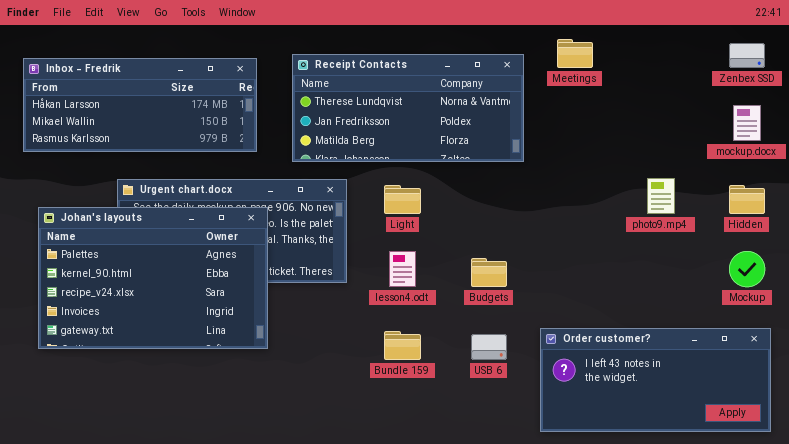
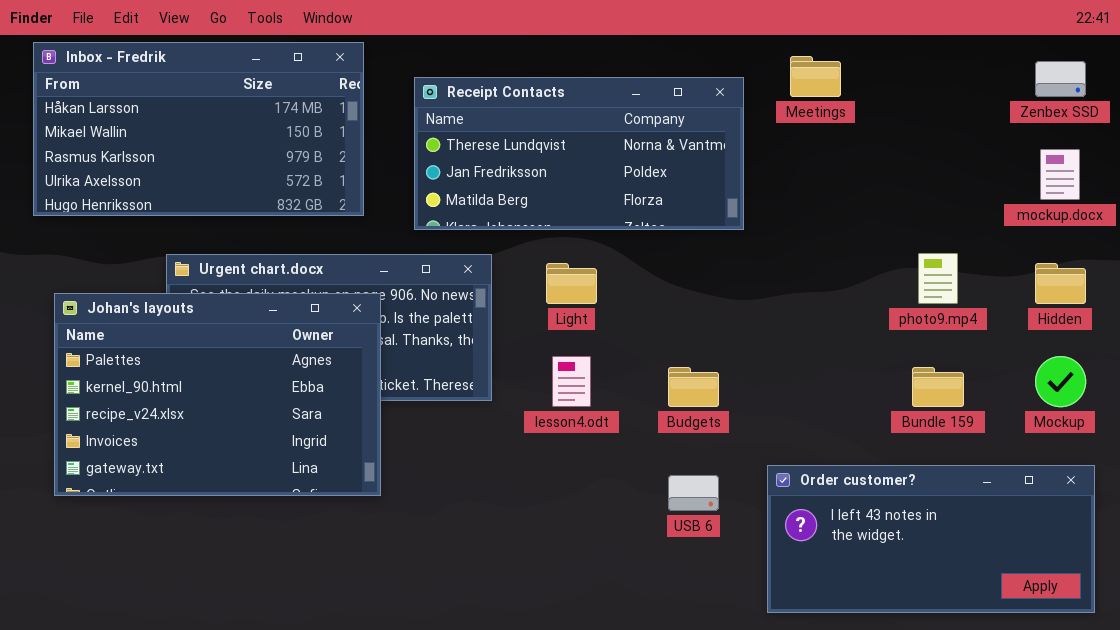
Inbox - Fredrik: [23,58,257,152] -> [33,42,364,216], resized
Bundle 159: [384,331,421,360] -> [912,367,964,407], moved

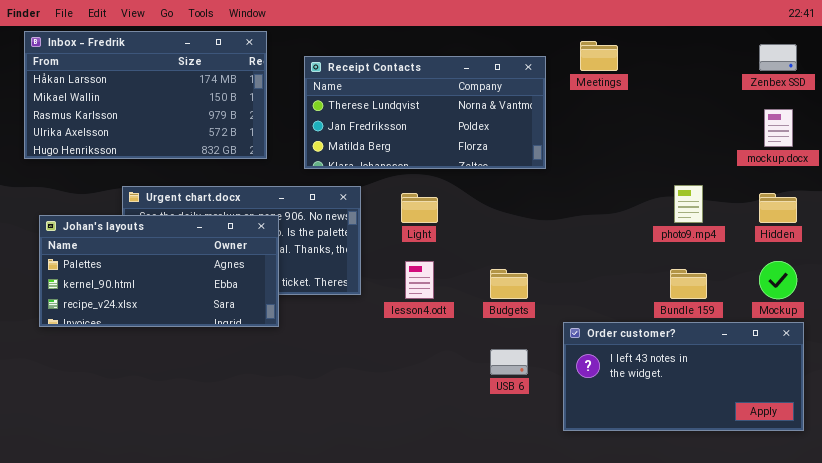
Johan's layouts: [54,293,381,496] -> [39,215,279,327], resized
Order customer?: [767,465,1095,613] -> [563,322,804,431], moved

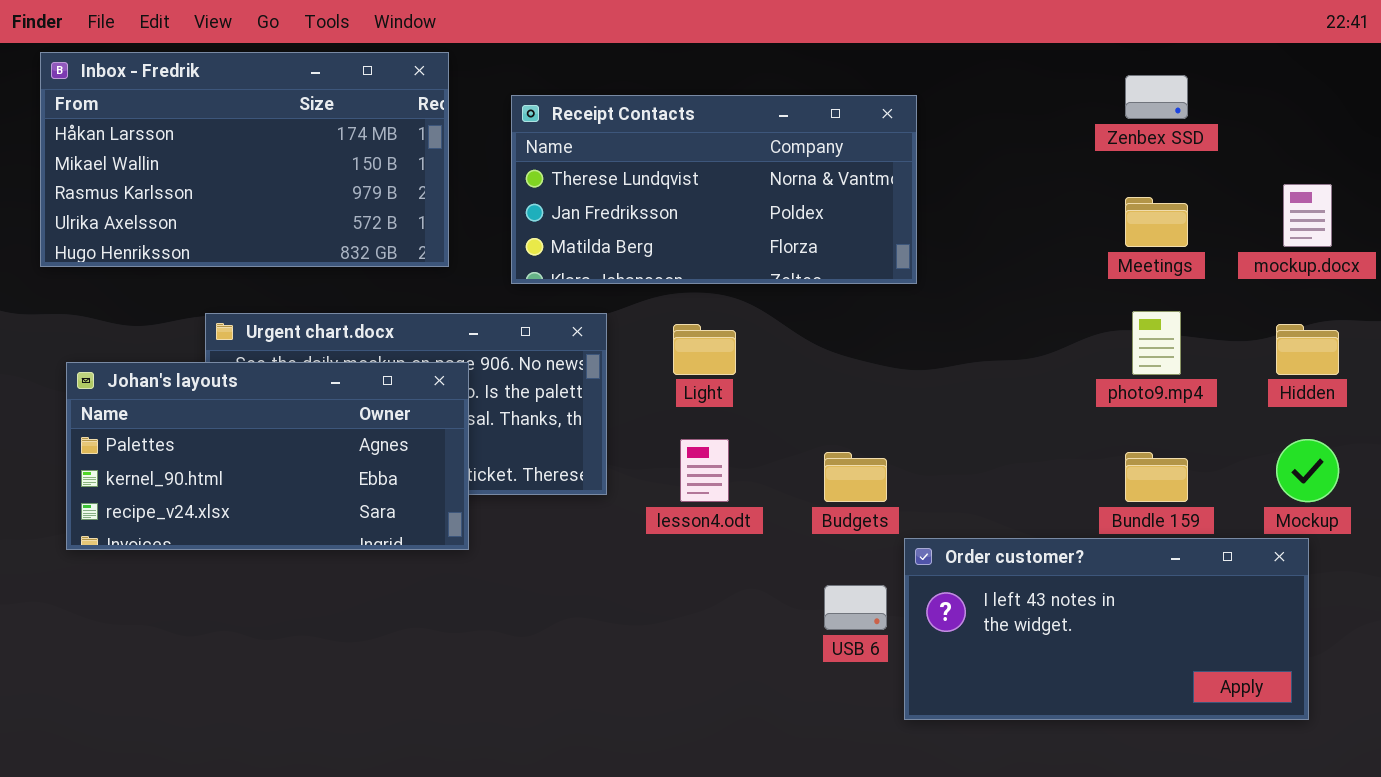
Meetings: [580,41,618,71] -> [1125,197,1188,247], moved
Zenbex SSD: [759,44,797,71] -> [1125,75,1188,119], moved
Order customer?: [563,322,804,431] -> [904,538,1309,720], moved

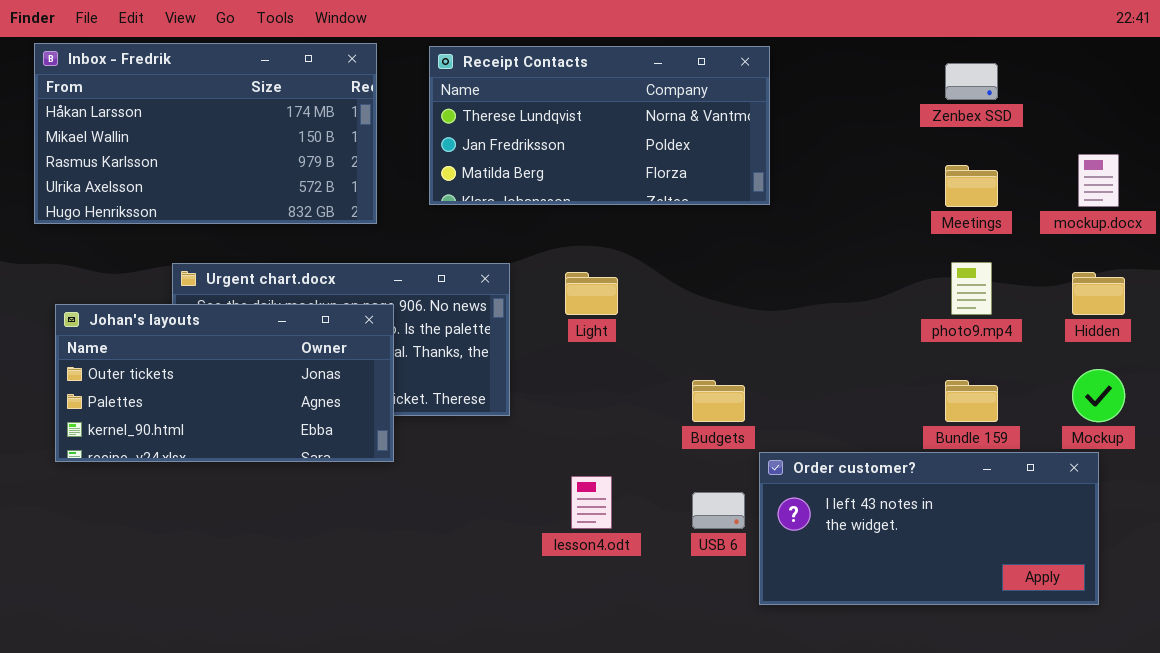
Receipt Contacts: [511,95,917,284] -> [429,46,770,205], moved
Johan's layouts: [66,362,469,550] -> [55,304,394,462], scrolled up 1 row
lesson4.odt: [680,439,729,502] -> [571,476,612,529], moved

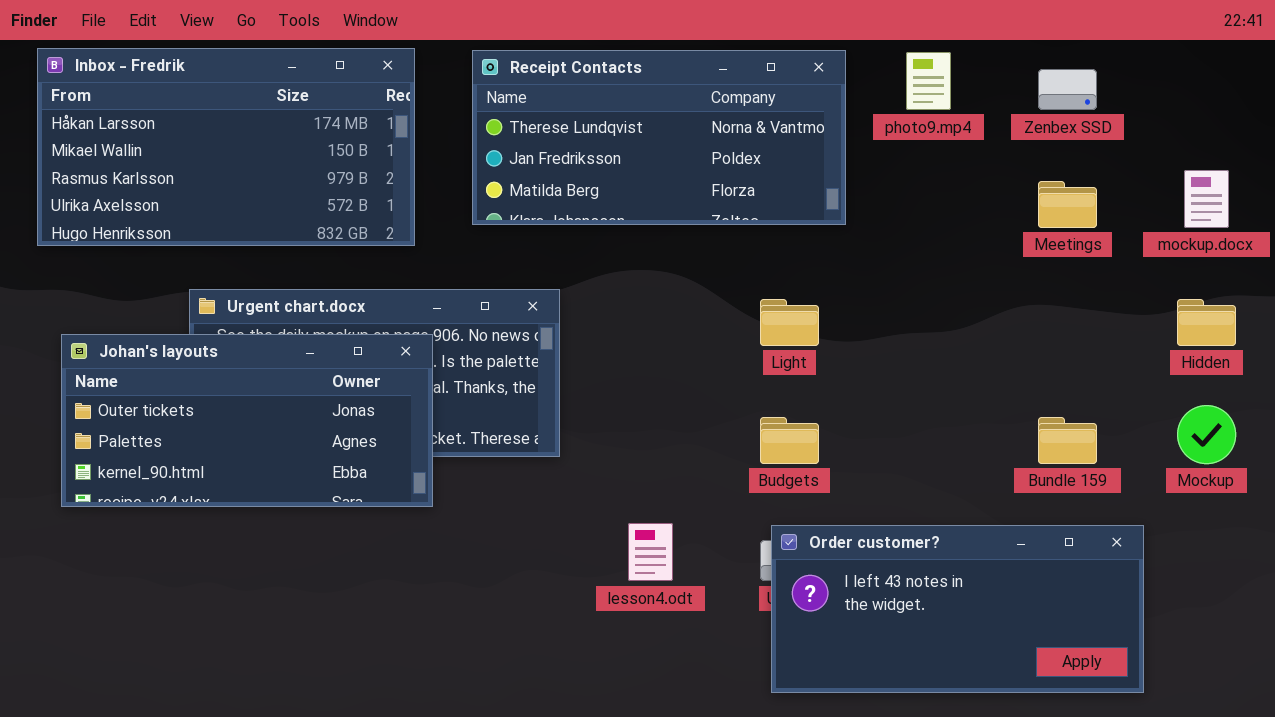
photo9.mp4: [951,262,992,315] -> [906,52,951,110], moved
Light: [565,272,618,315] -> [760,299,819,346], moved
Order customer?: [759,452,1099,605] -> [771,525,1144,693], moved

